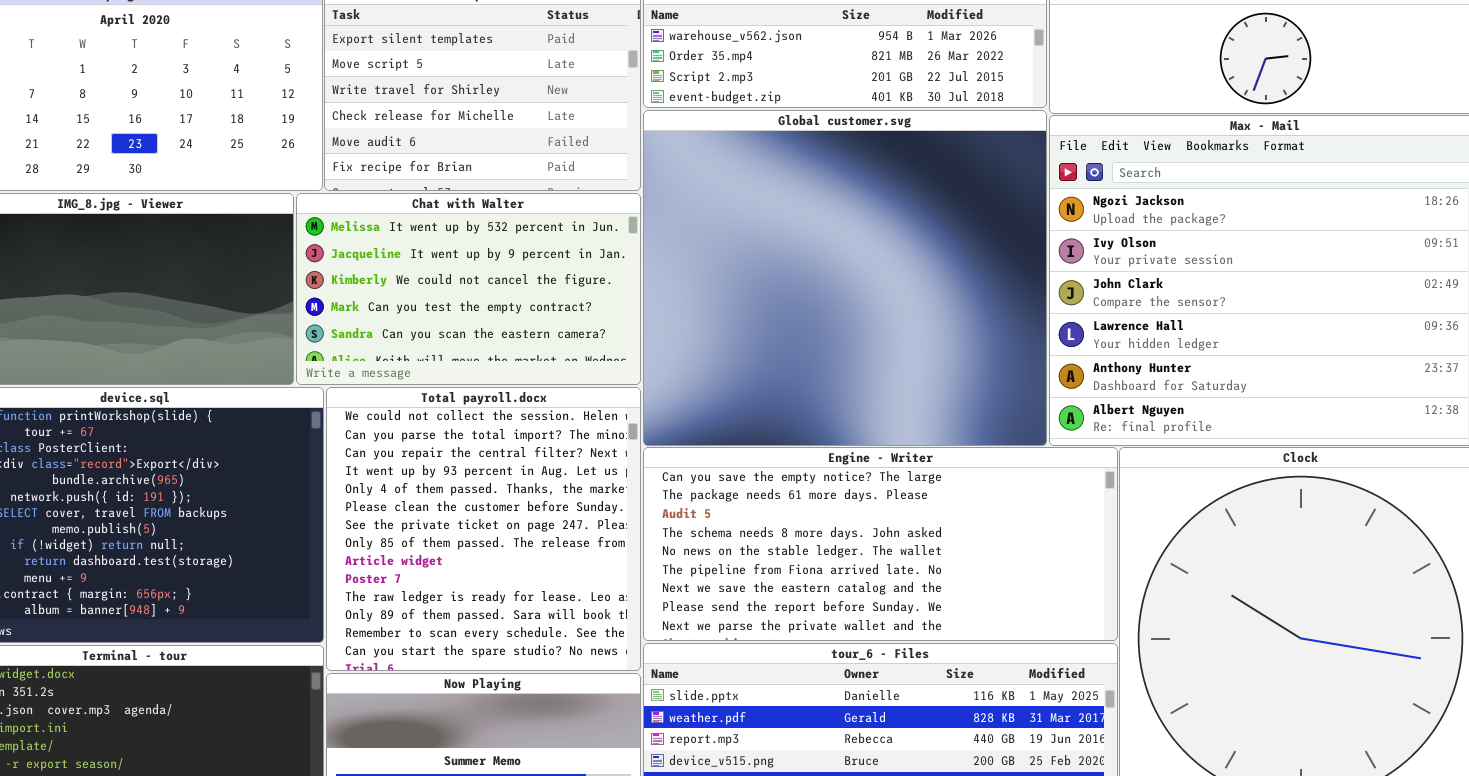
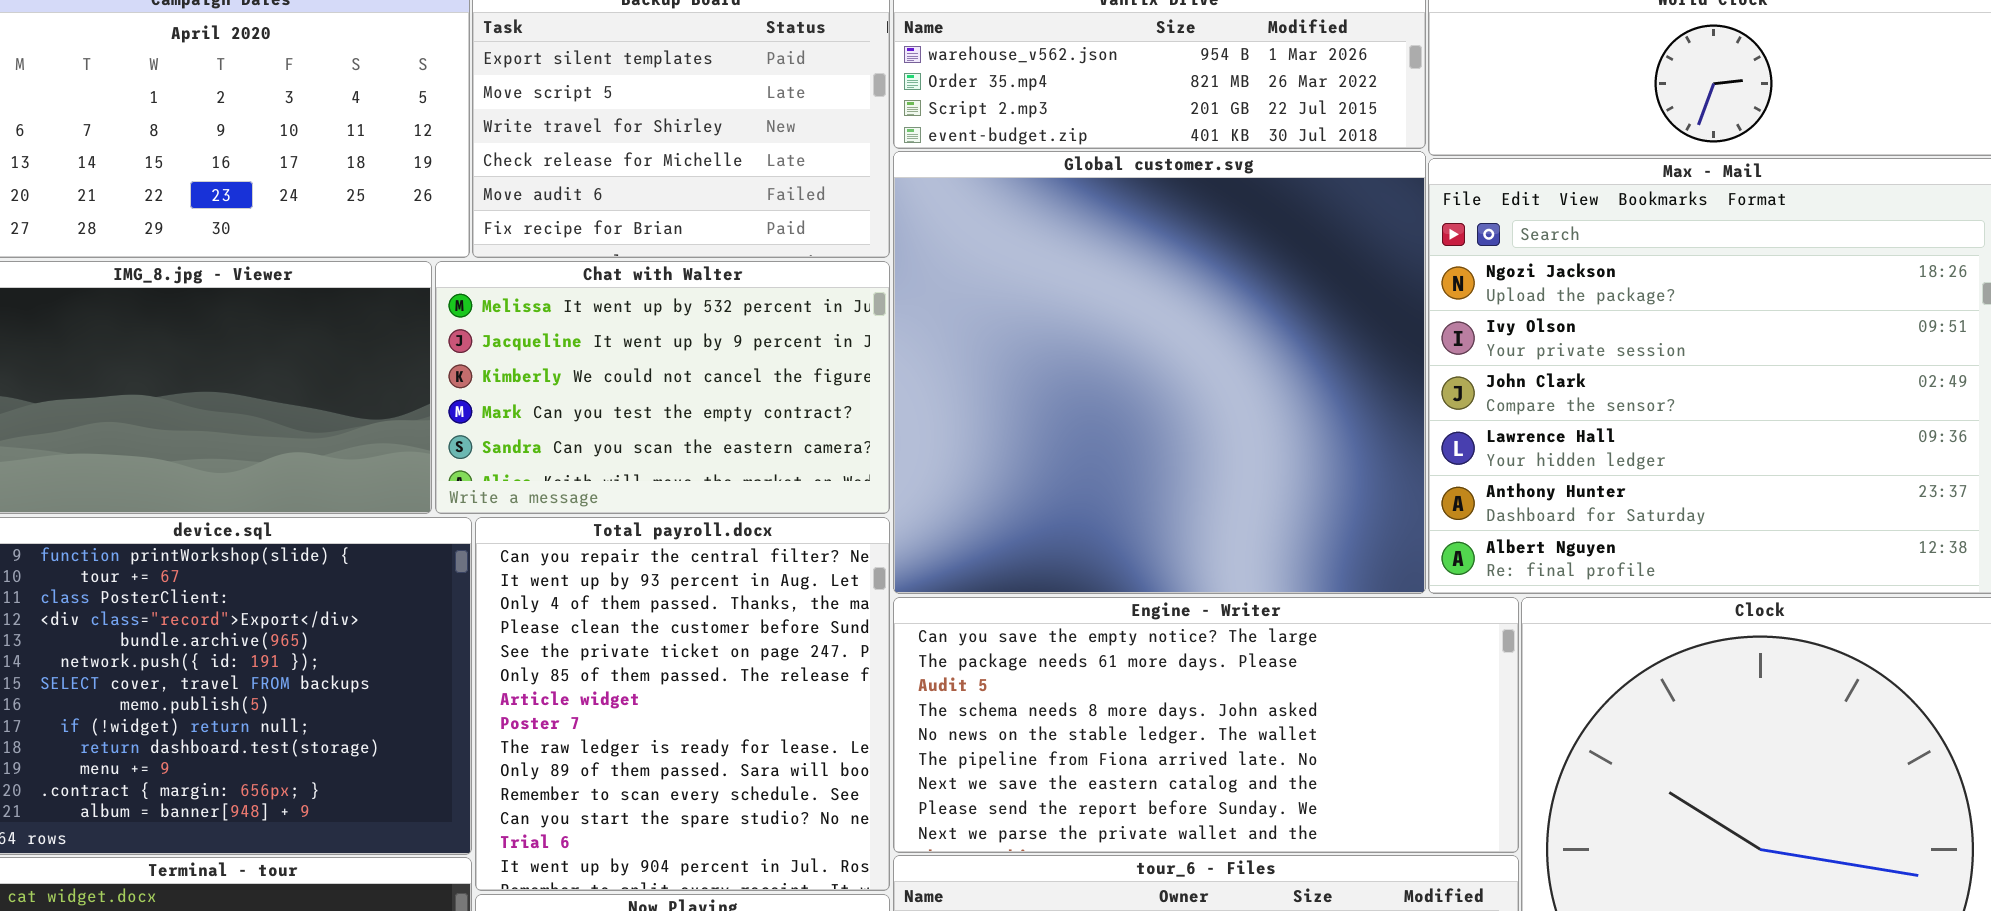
Total payroll.docx: [326,387,641,671] -> [475,517,890,891], scrolled down 2 rows

